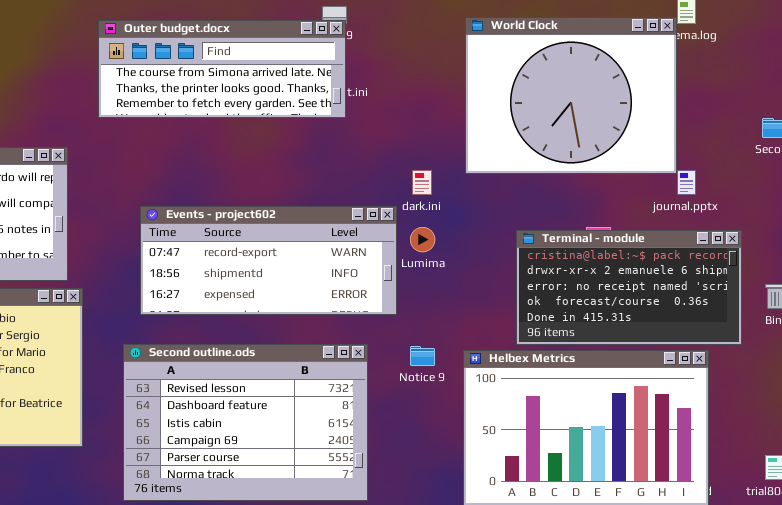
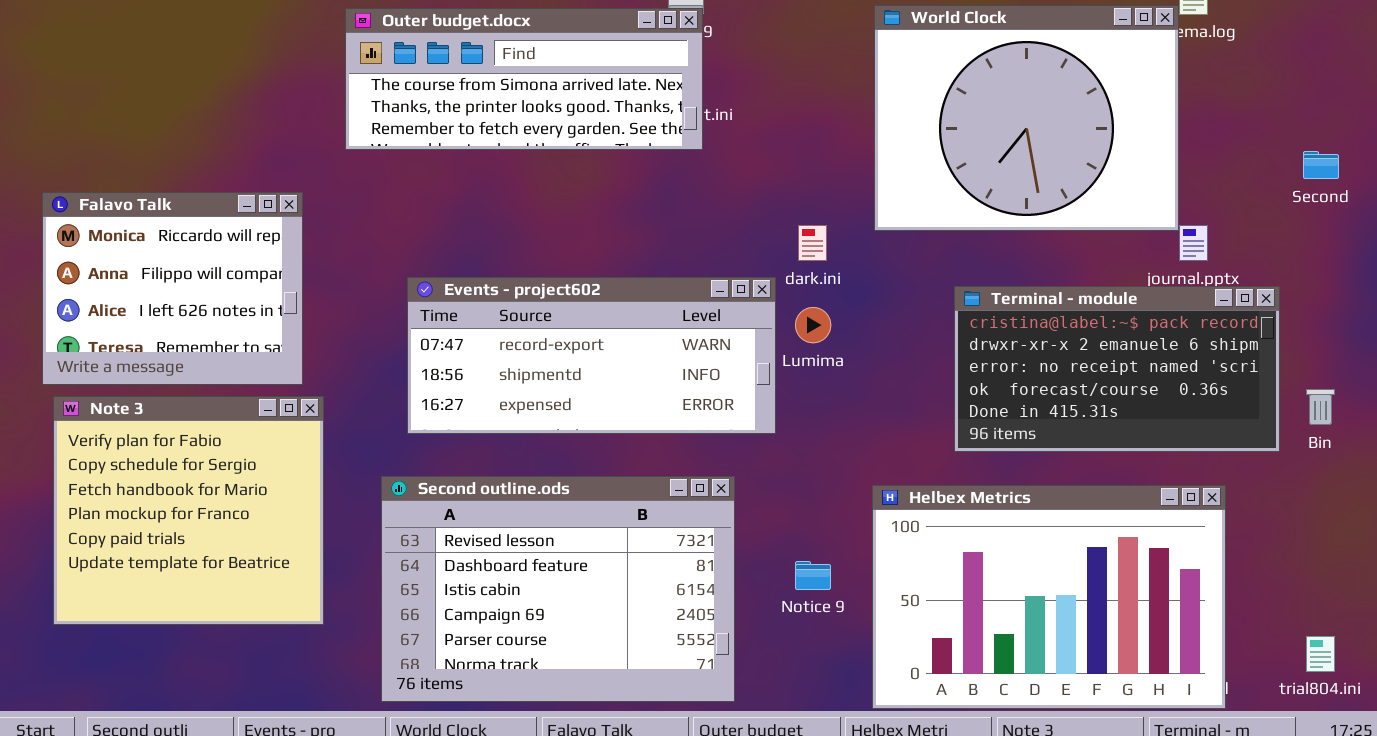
Terminal - module: [516,230,742,345] -> [954,286,1280,452], moved
Notice 9: [410,346,435,366] -> [795,561,831,590], moved

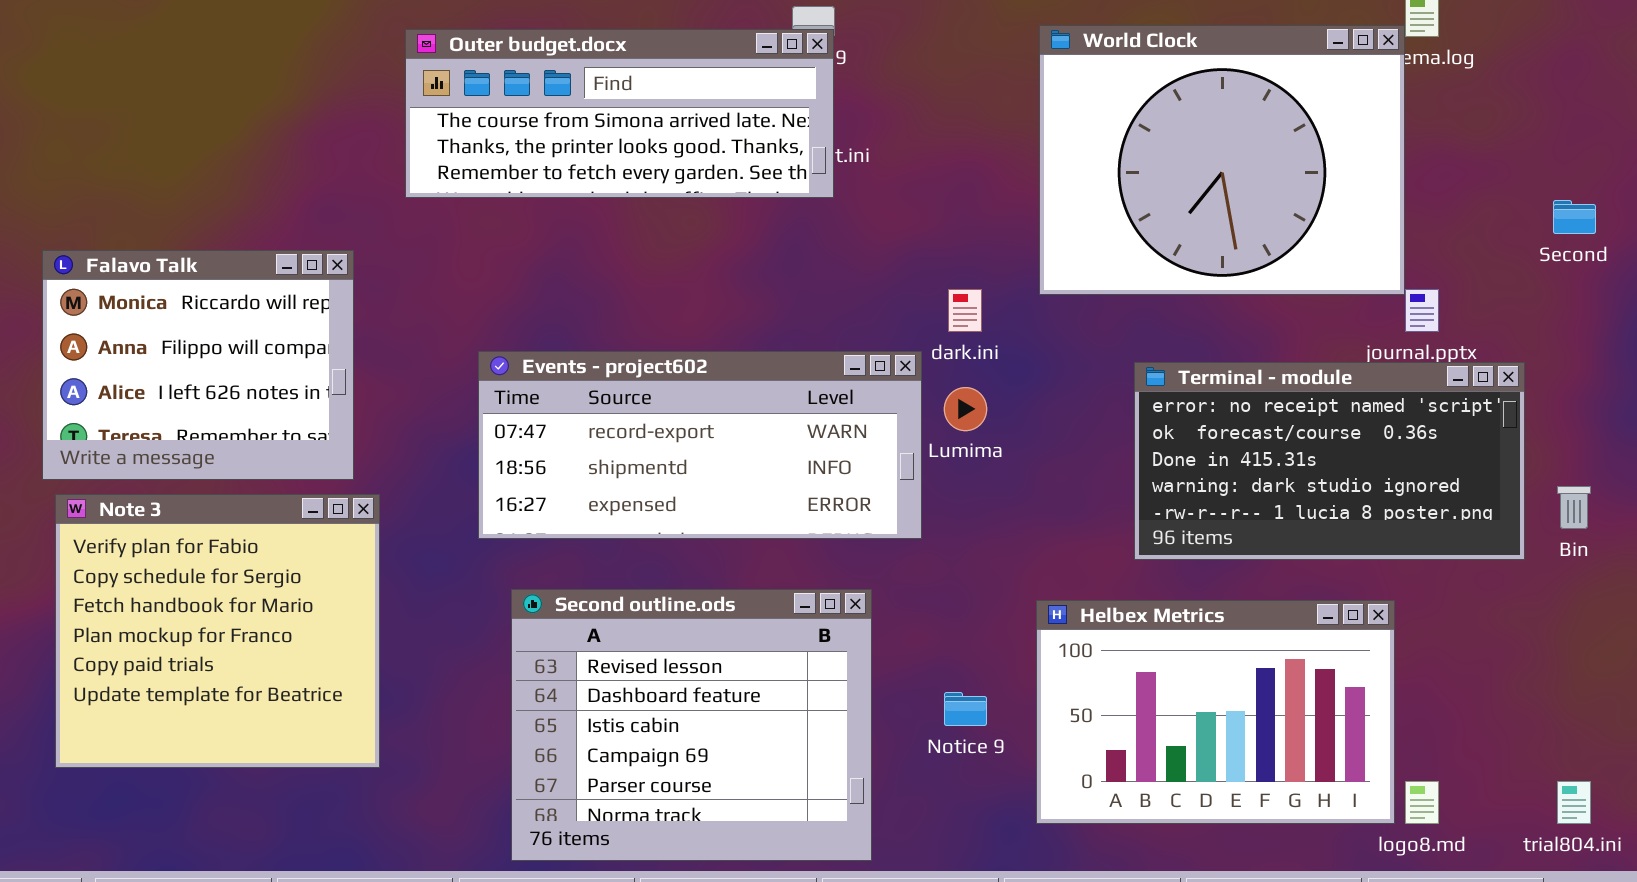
Terminal - module: [954,286,1280,452] -> [1134,362,1525,560], scrolled down 2 rows
Second outline.ods: [381,476,735,702] -> [511,589,872,861], resized
Helbex Metrics: [872,485,1226,709] -> [1036,600,1395,824], resized

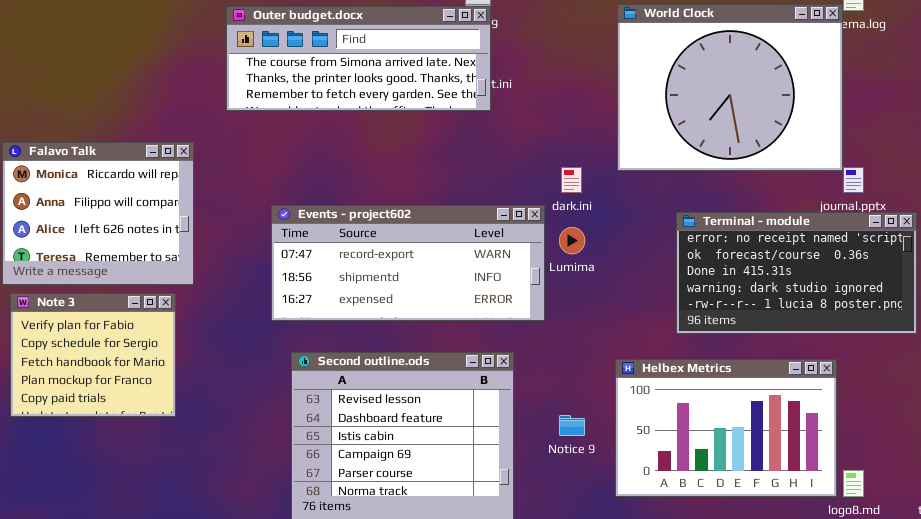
Note 3: [55,494,380,768] -> [10,293,176,417], resized

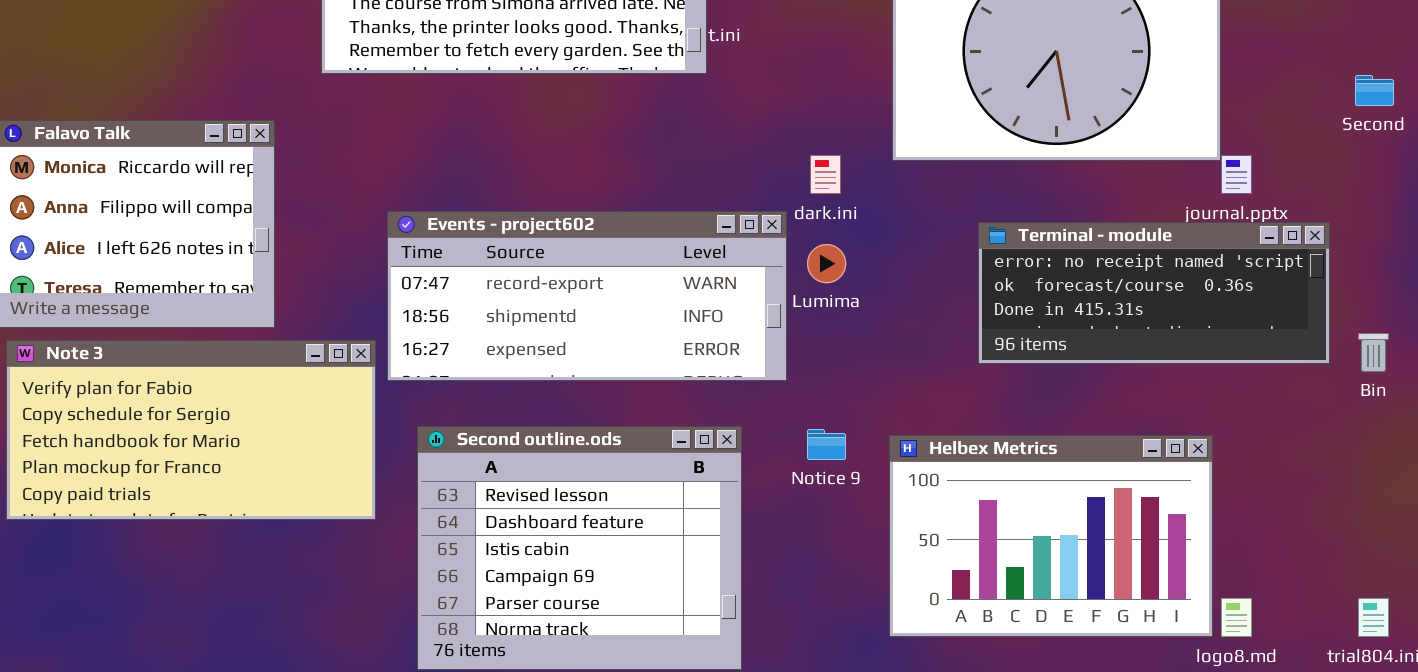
Terminal - module: [676,212,917,334] -> [978,222,1330,364], resized
Note 3: [10,293,176,417] -> [6,340,376,520], resized
Notice 9: [559,415,585,436] -> [807,429,846,460], moved

